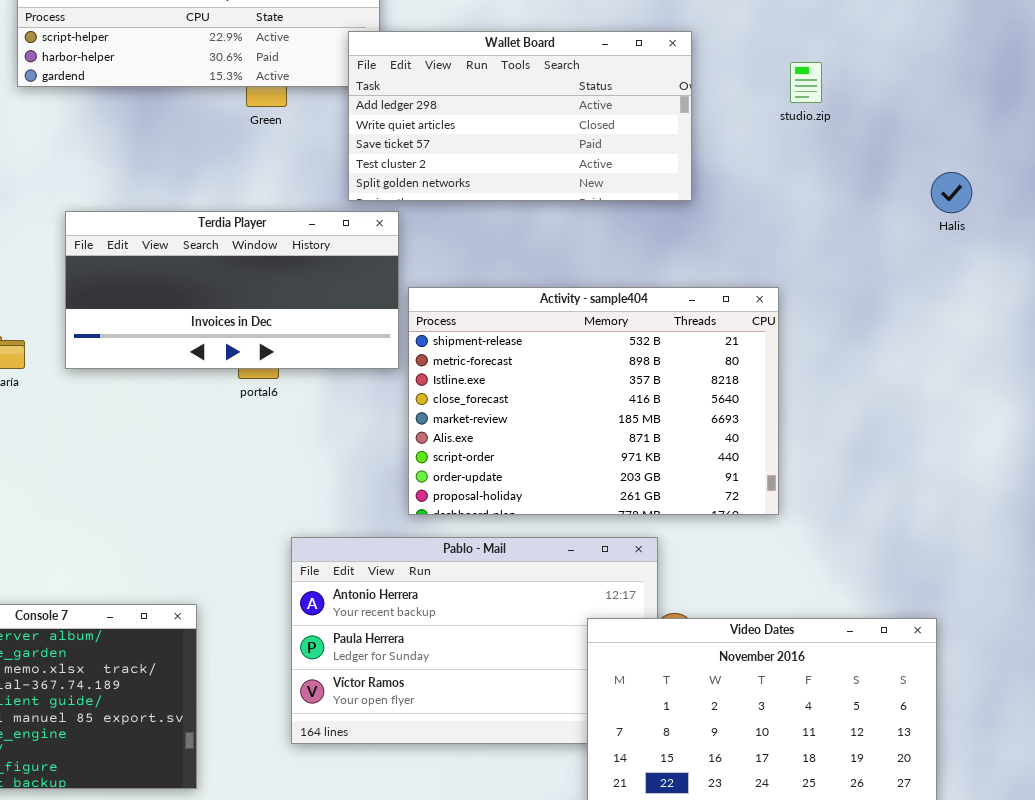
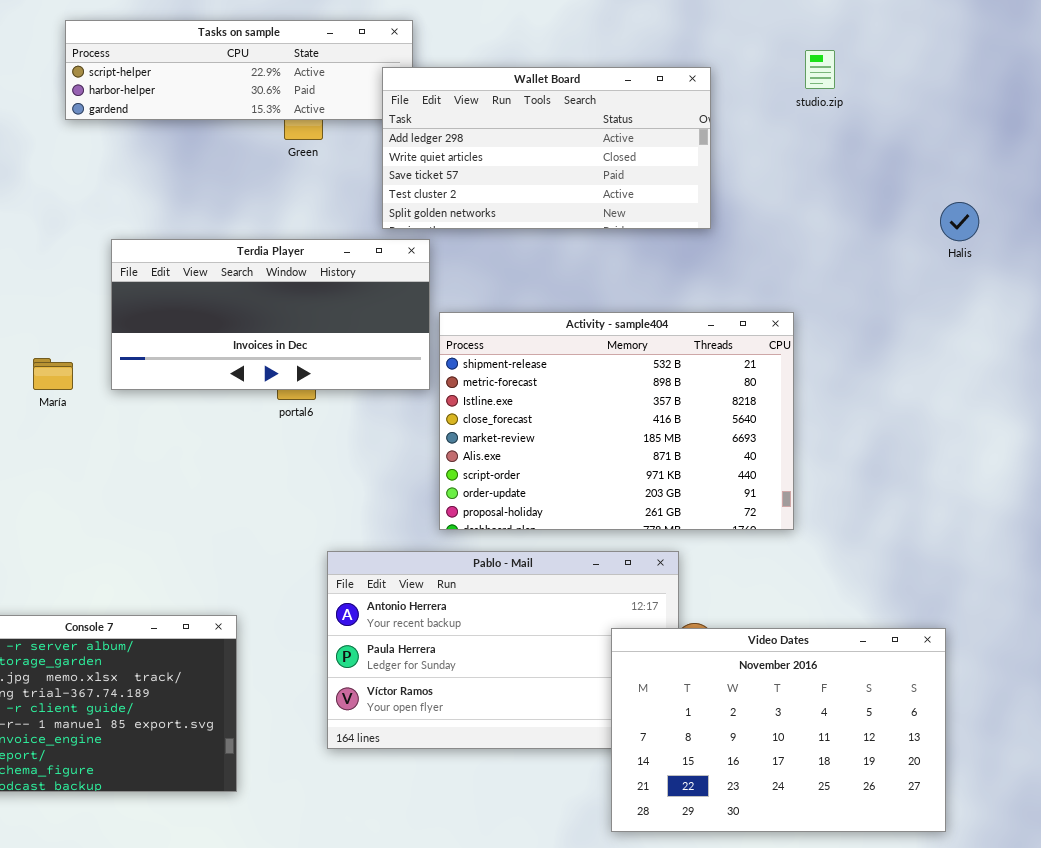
studio.zip: [790,62,822,103] -> [805,50,835,89], moved

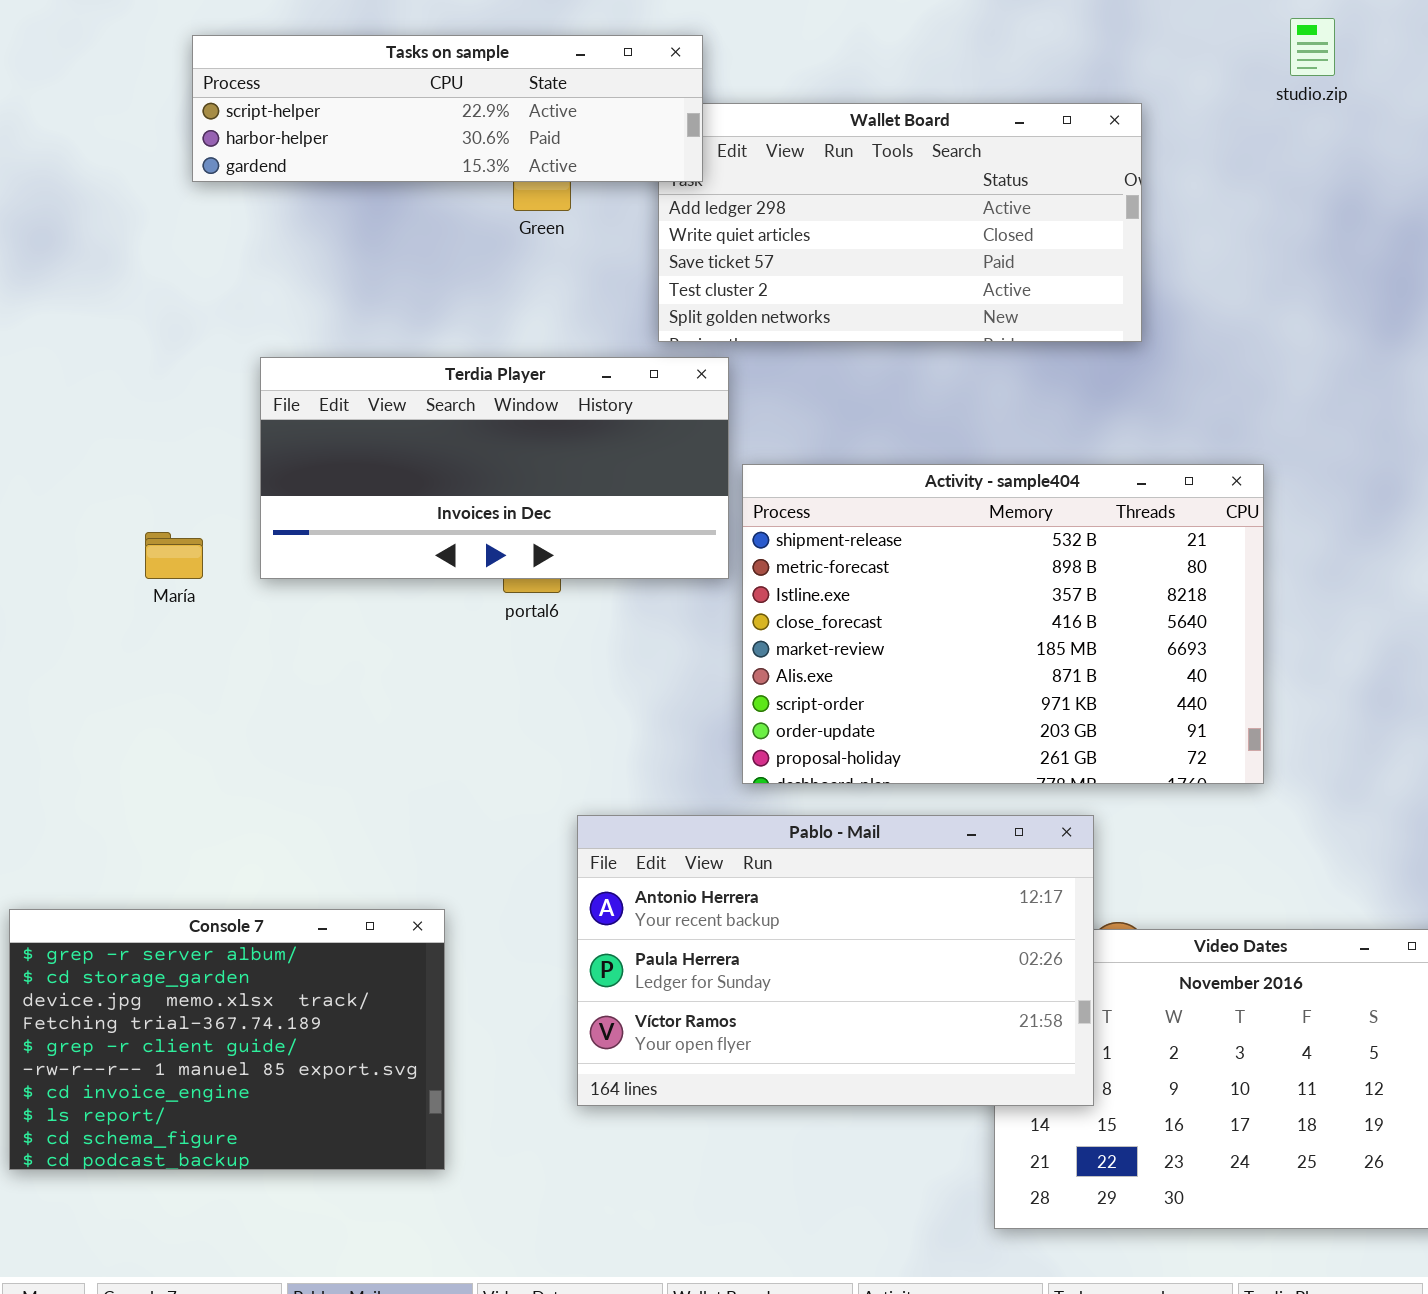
Tasks on sample: [65,20,413,120] -> [192,35,703,182], raised
studio.zip: [805,50,835,89] -> [1290,18,1335,76], moved
Pablo - Mail: [327,551,679,749] -> [577,815,1094,1106], raised

